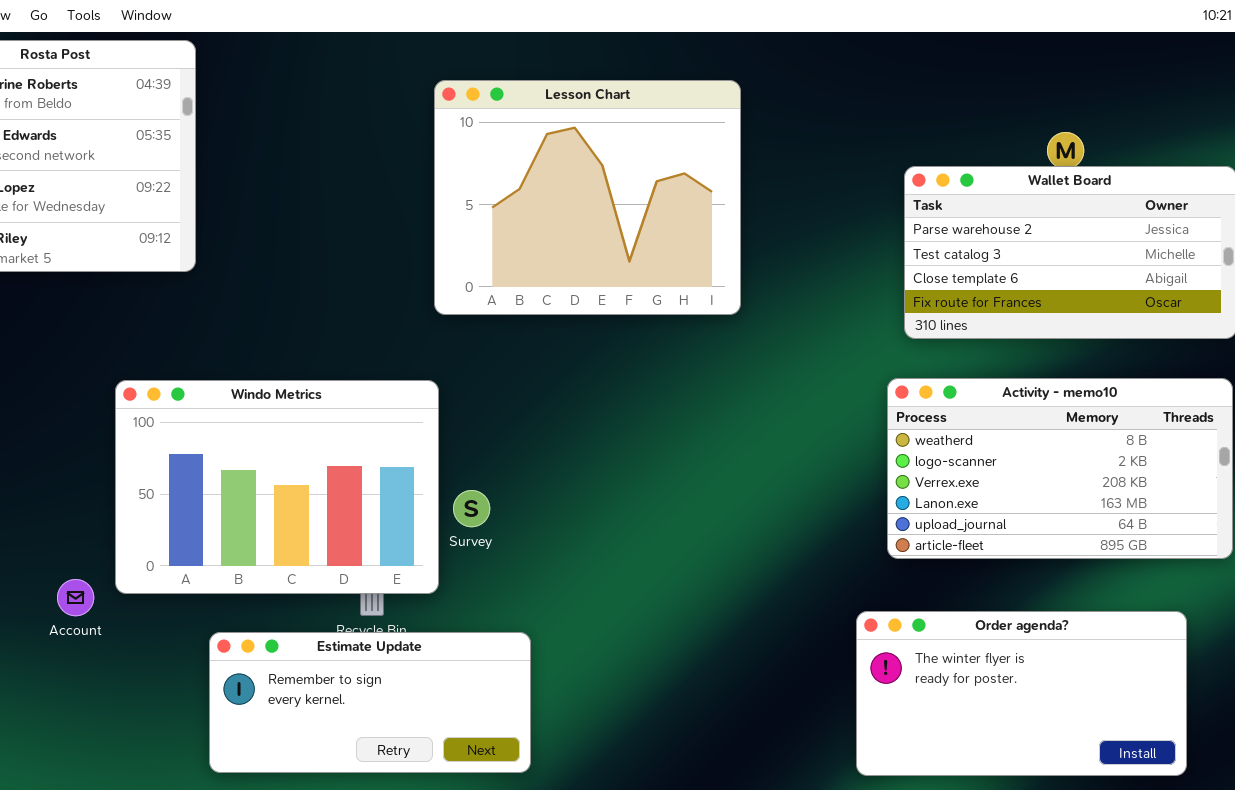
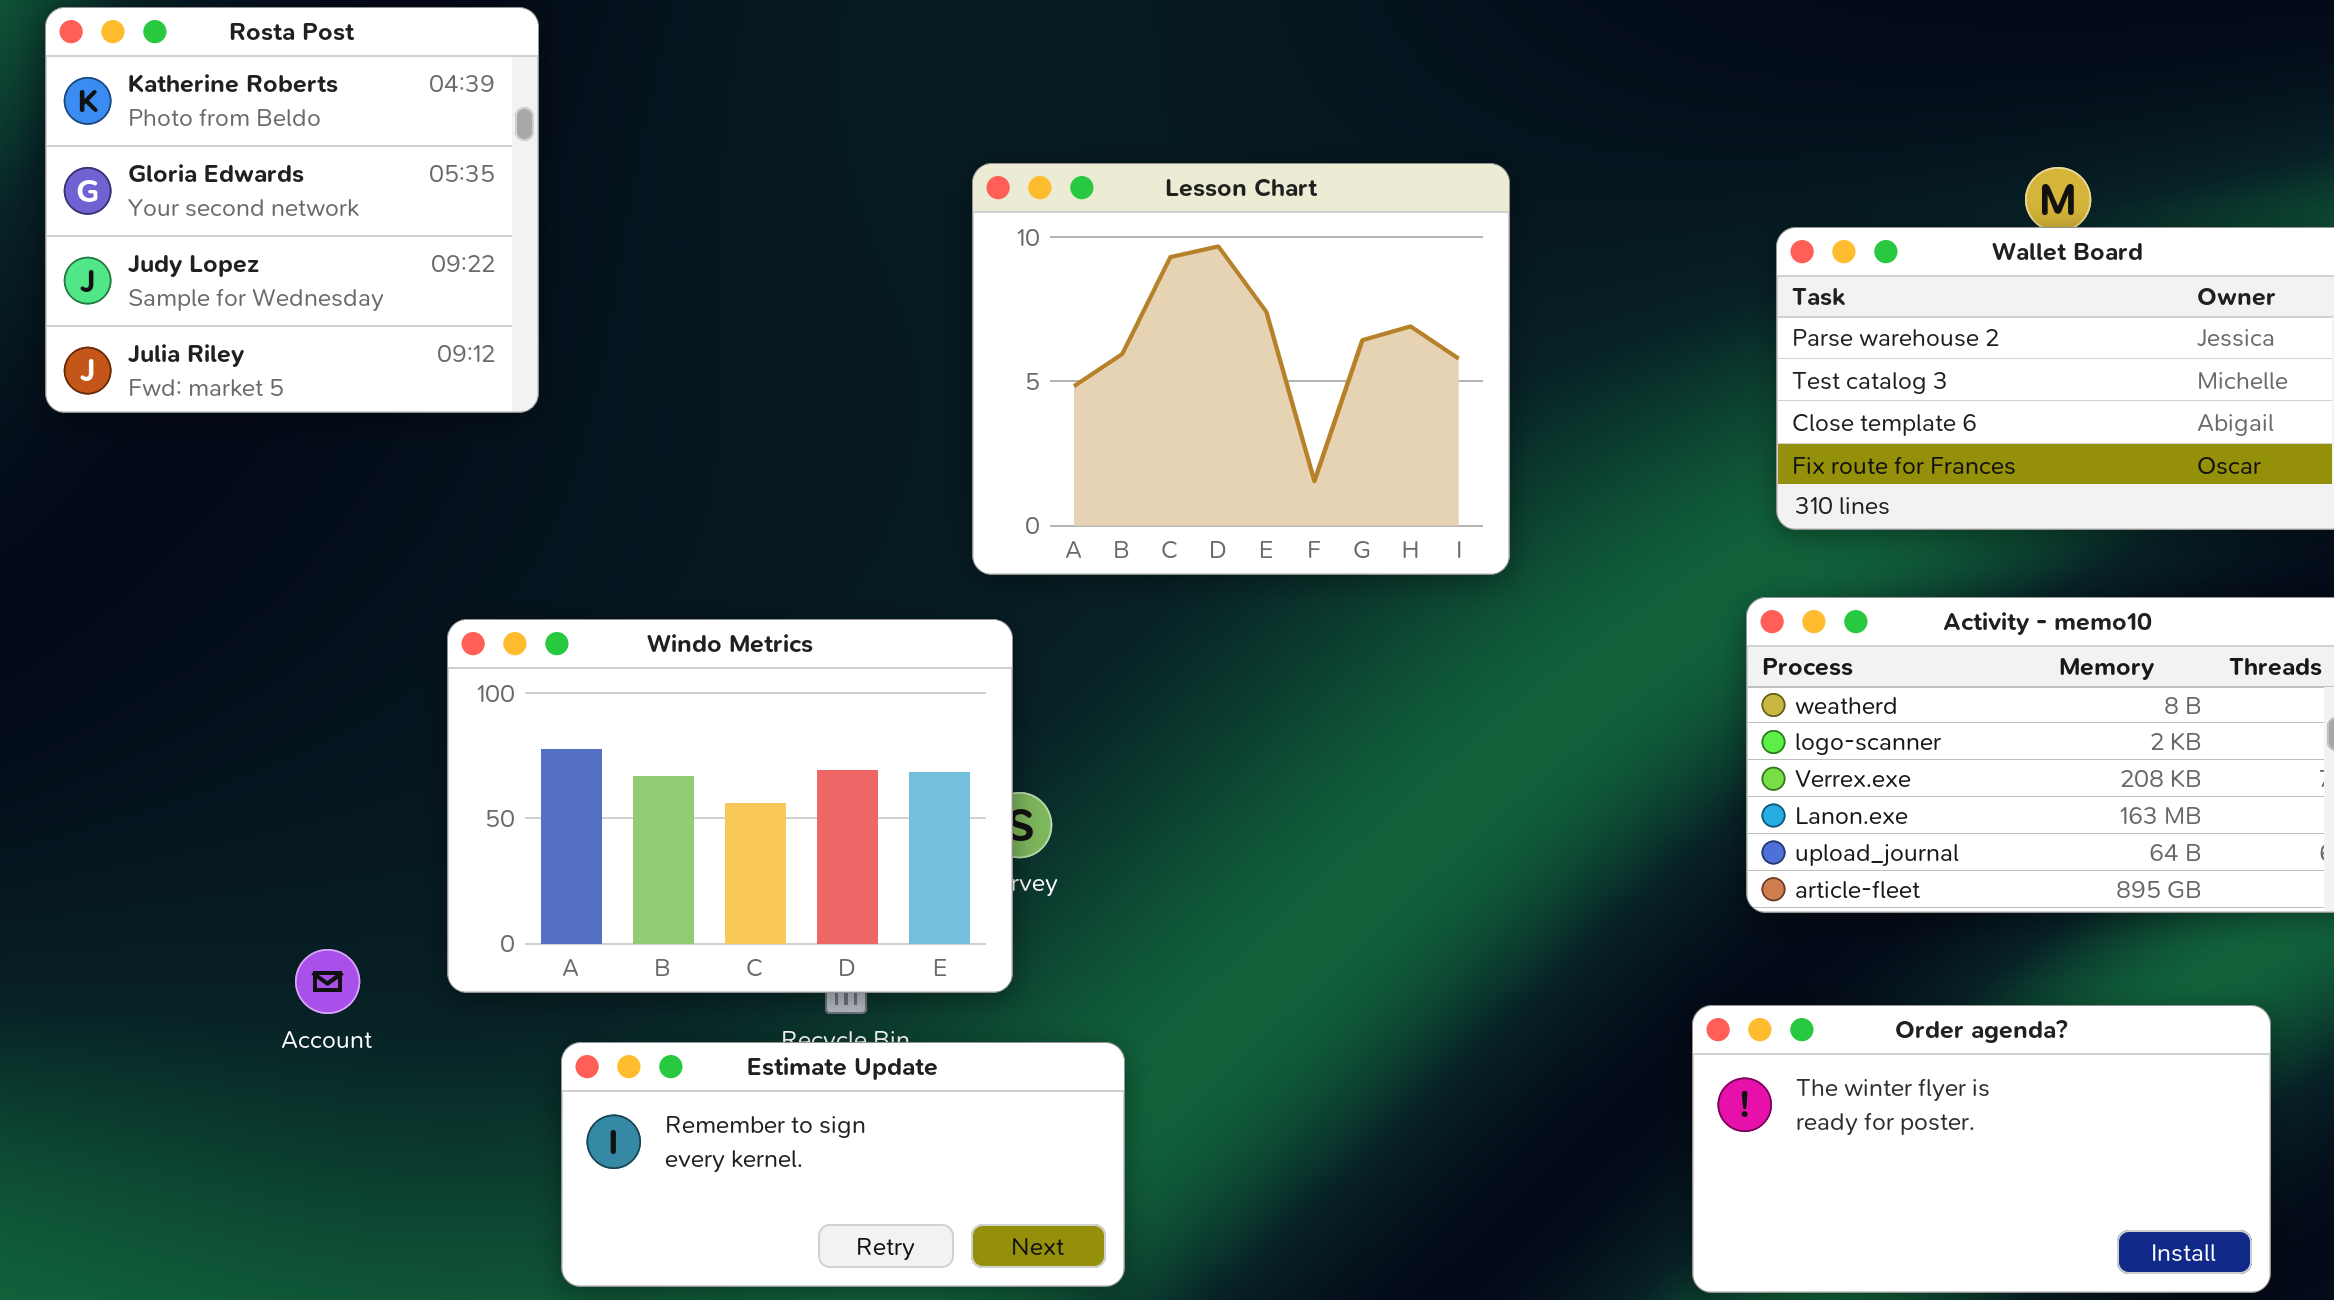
Lesson Chart: [434,80,741,315] -> [972,163,1510,575], moved
Windo Metrics: [115,380,439,594] -> [447,619,1013,993], moved

